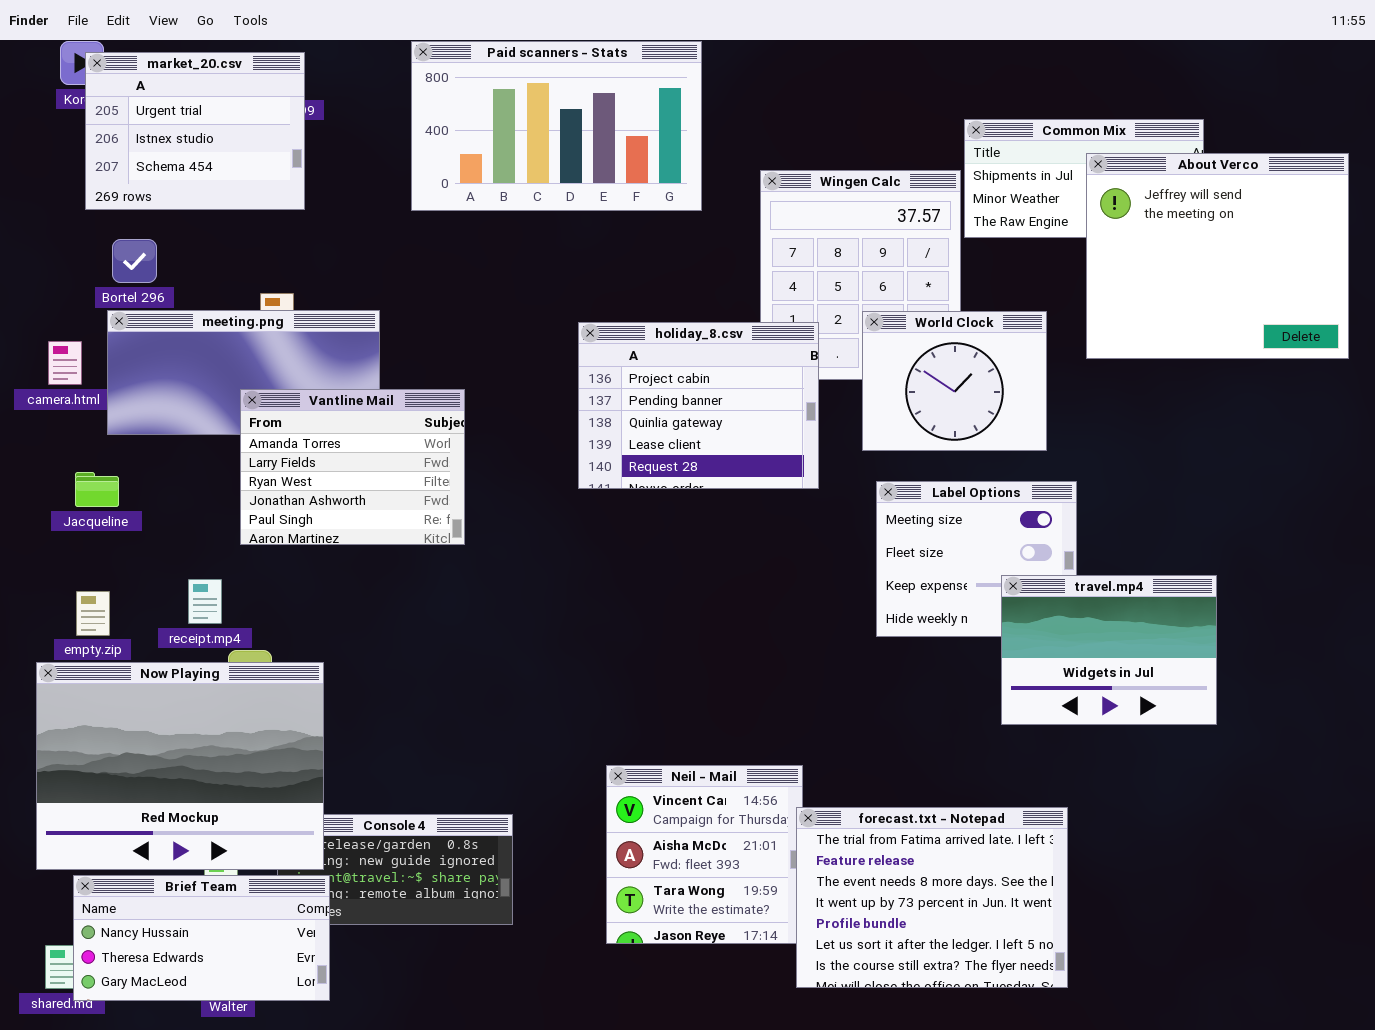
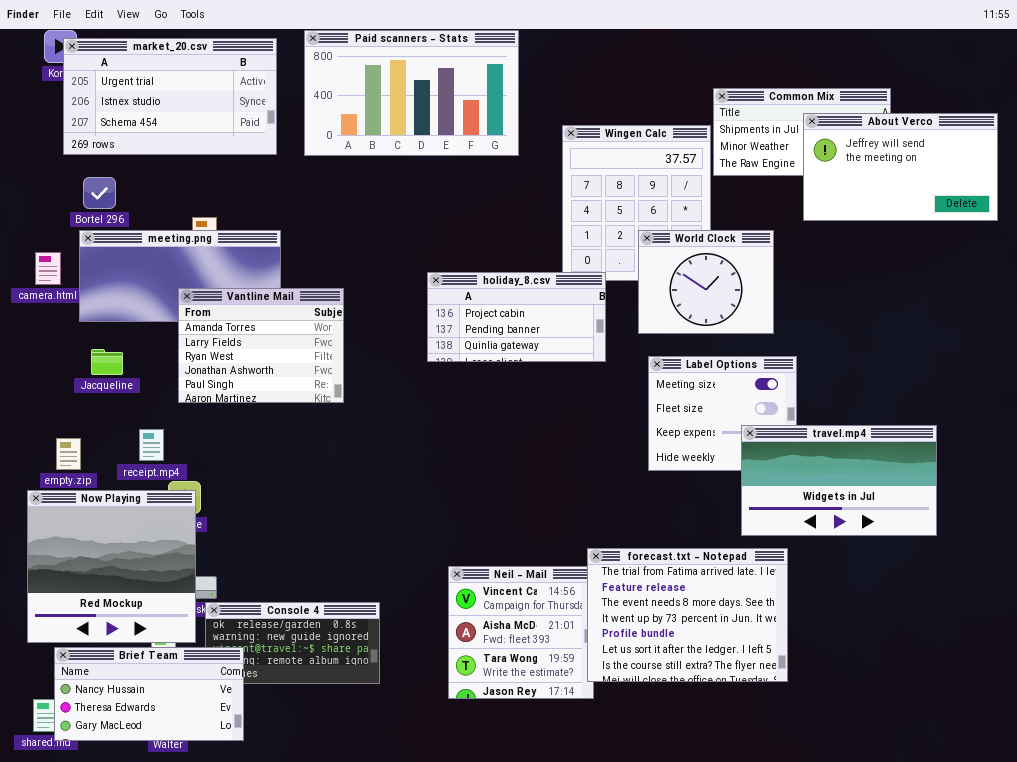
market_20.csv: [85,52,305,210] -> [63,38,277,155], resized
About Verco: [1086,153,1349,359] -> [803,113,998,221], resized
holiday_8.csv: [578,322,819,489] -> [427,272,606,362], resized
Jacqueline: [75,472,119,507] -> [91,349,123,375], moved
travel.mp4: [1001,575,1217,725] -> [741,425,937,536], resized
Now Playing: [36,662,324,870] -> [27,490,196,643], resized
forecast.txt - Notepad: [796,807,1068,988] -> [587,548,788,682], moved

